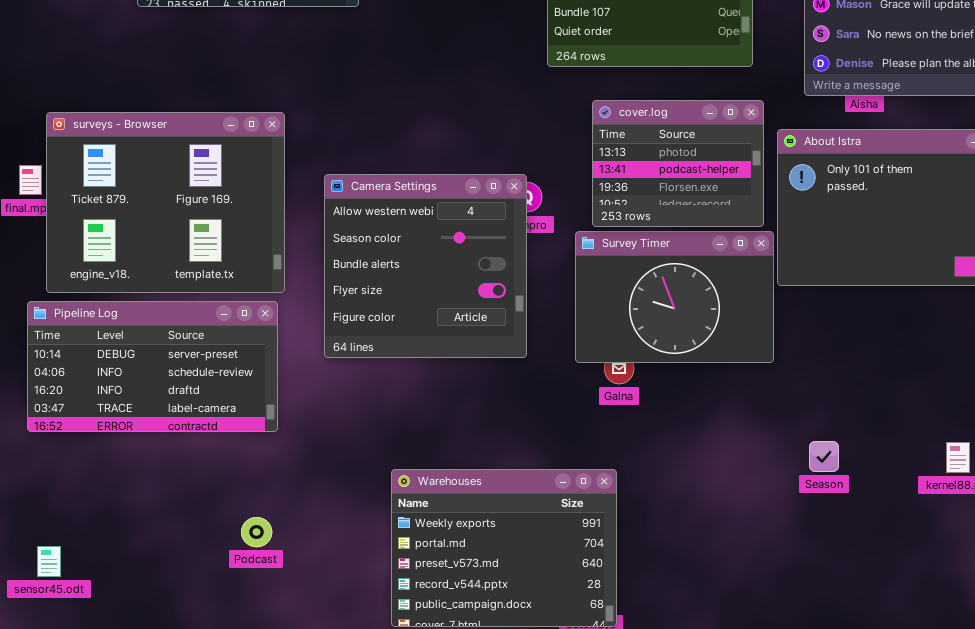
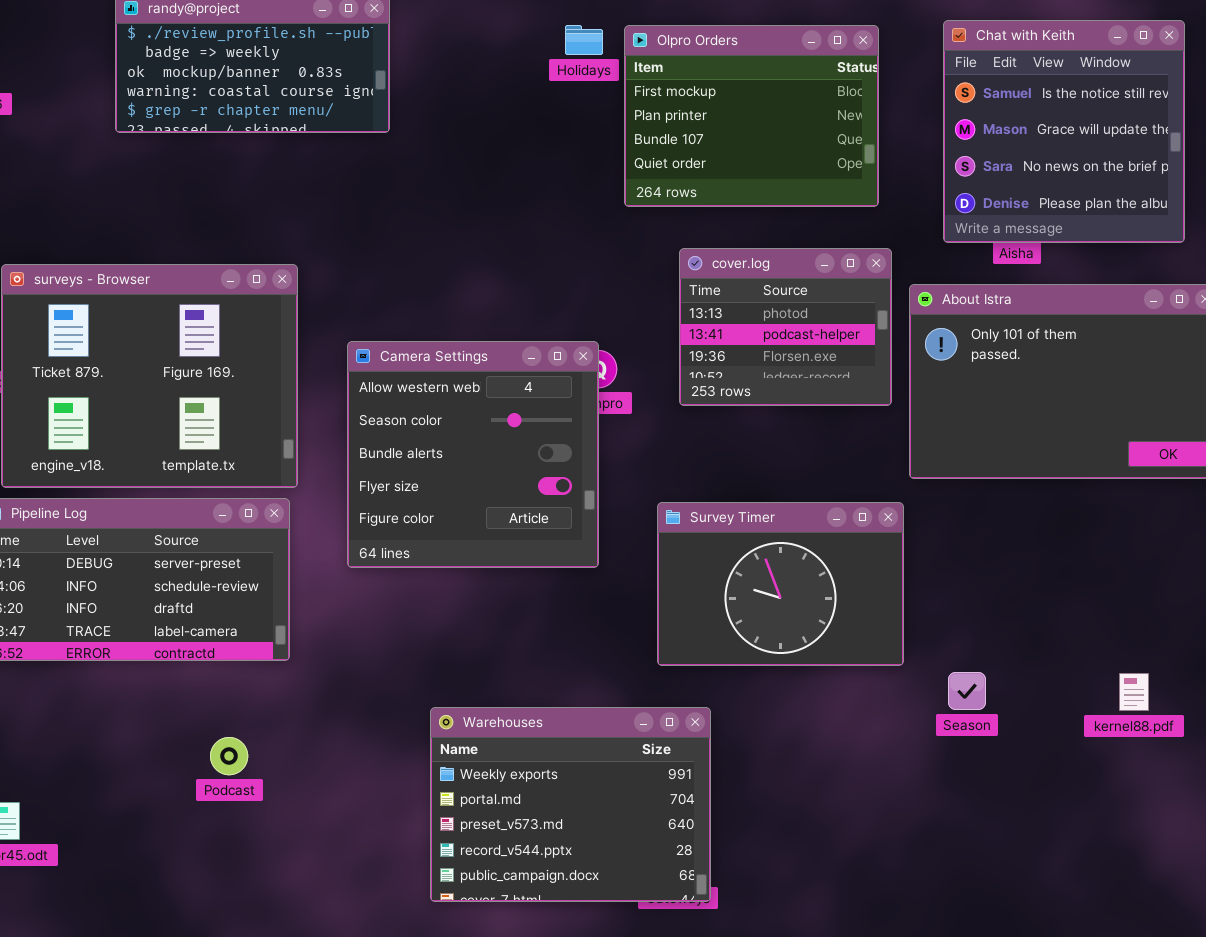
Survey Timer: [575,231,774,363] -> [657,502,904,666], moved
Podcast: [241,517,272,547] -> [210,737,248,775], moved

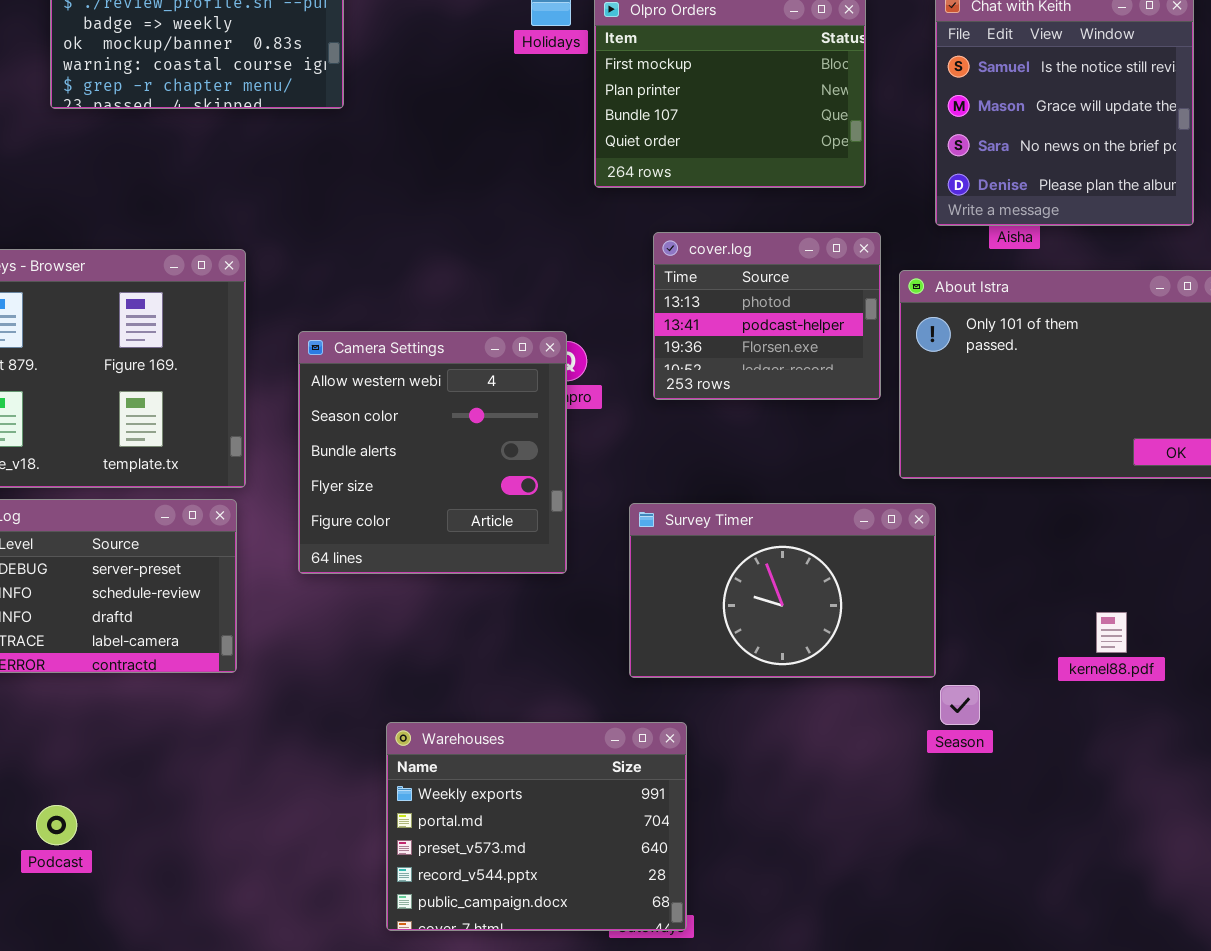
Survey Timer: [657,502,904,666] -> [629,503,936,678], resized
kernel88.pdf: [1119,673,1149,711] -> [1096,612,1127,653], moved
Podcast: [210,737,248,775] -> [36,805,77,845], moved

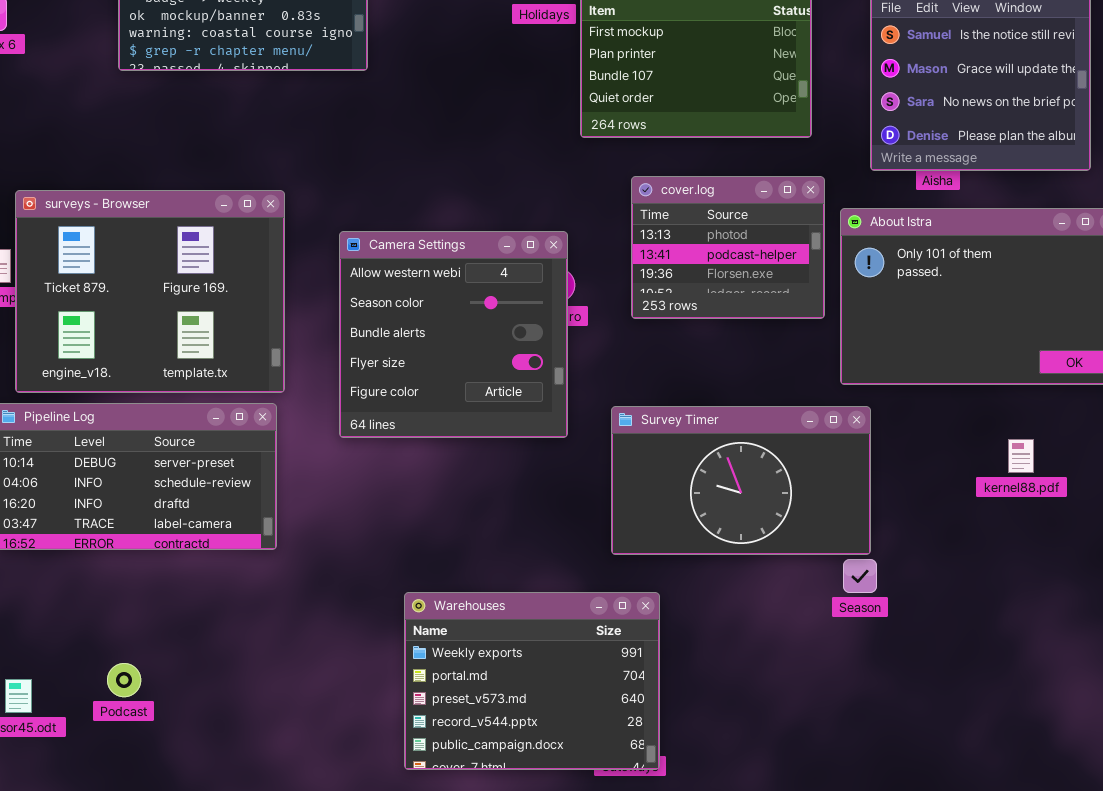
Camera Settings: [298,331,567,574] -> [339,231,568,438], moved
kernel88.pdf: [1096,612,1127,653] -> [1008,439,1034,473], moved
Season: [940,685,980,725] -> [843,559,877,593], moved

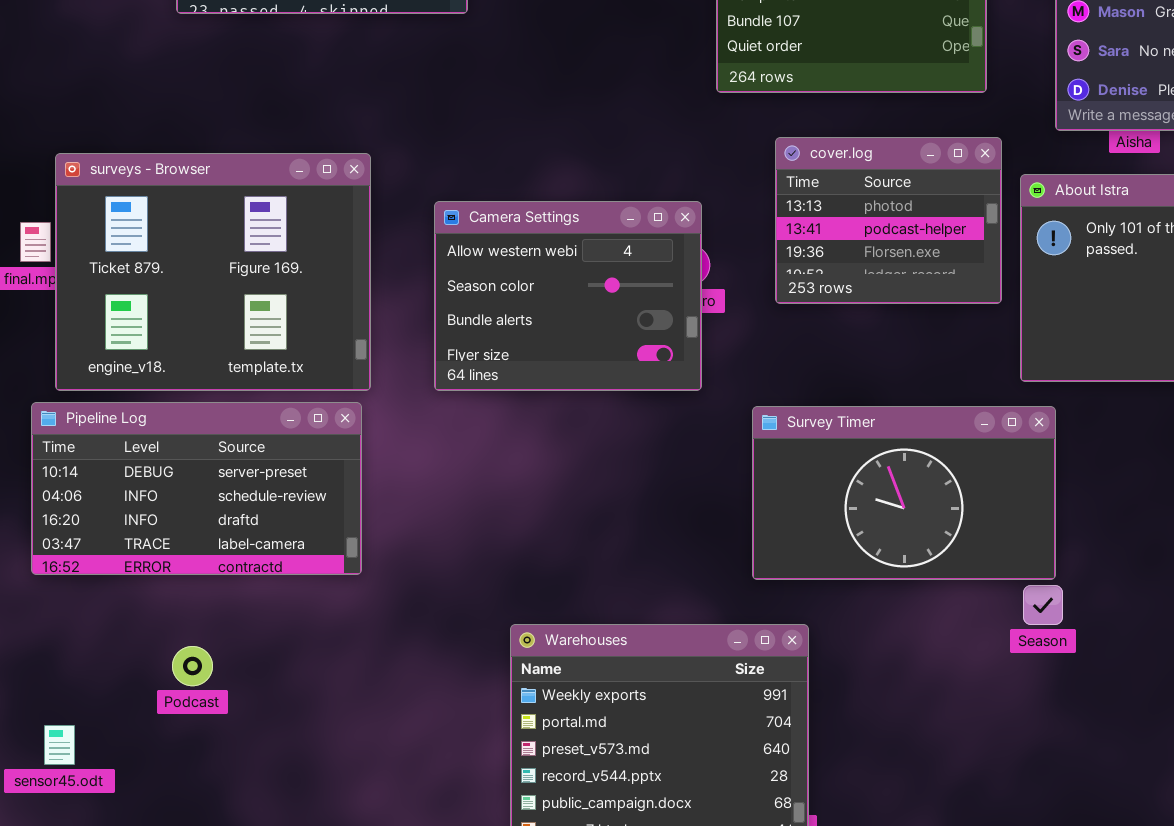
Camera Settings: [339,231,568,438] -> [434,201,702,391], resized
Podcast: [107,663,141,697] -> [172,646,213,686], moved

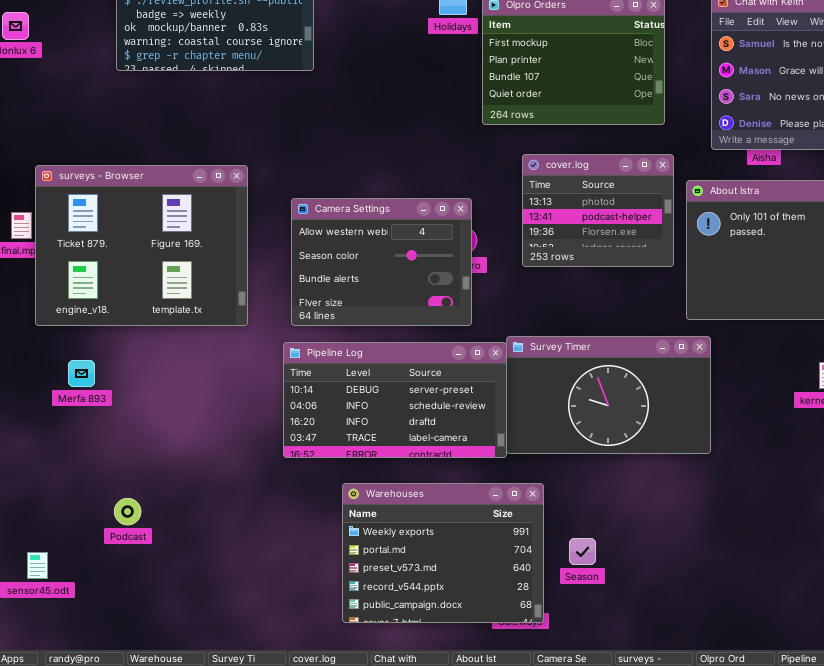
Pipeline Log: [31,402,362,575] -> [283,342,507,458], moved
Season: [1023,585,1063,625] -> [569,538,596,565], moved

